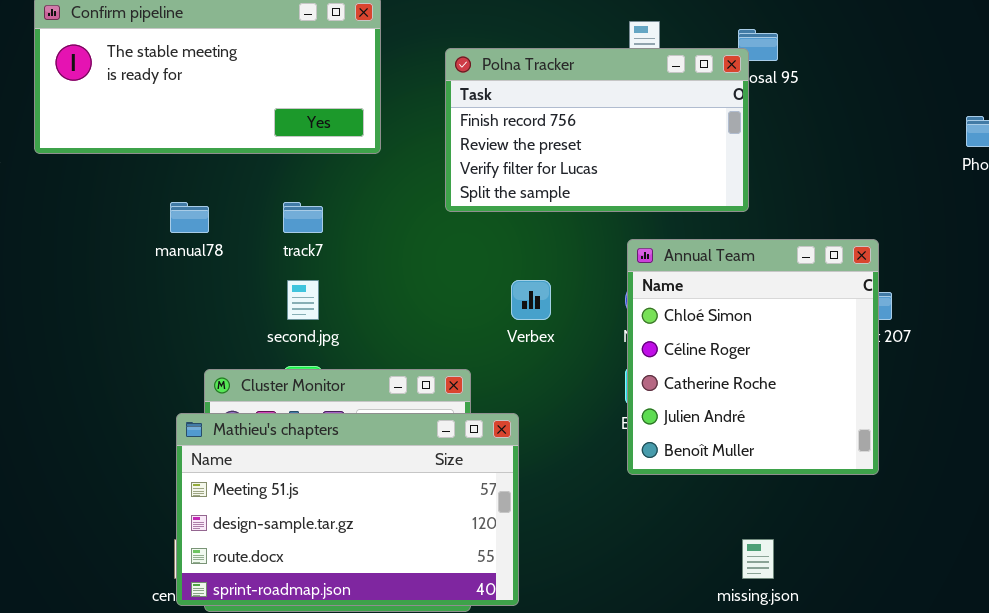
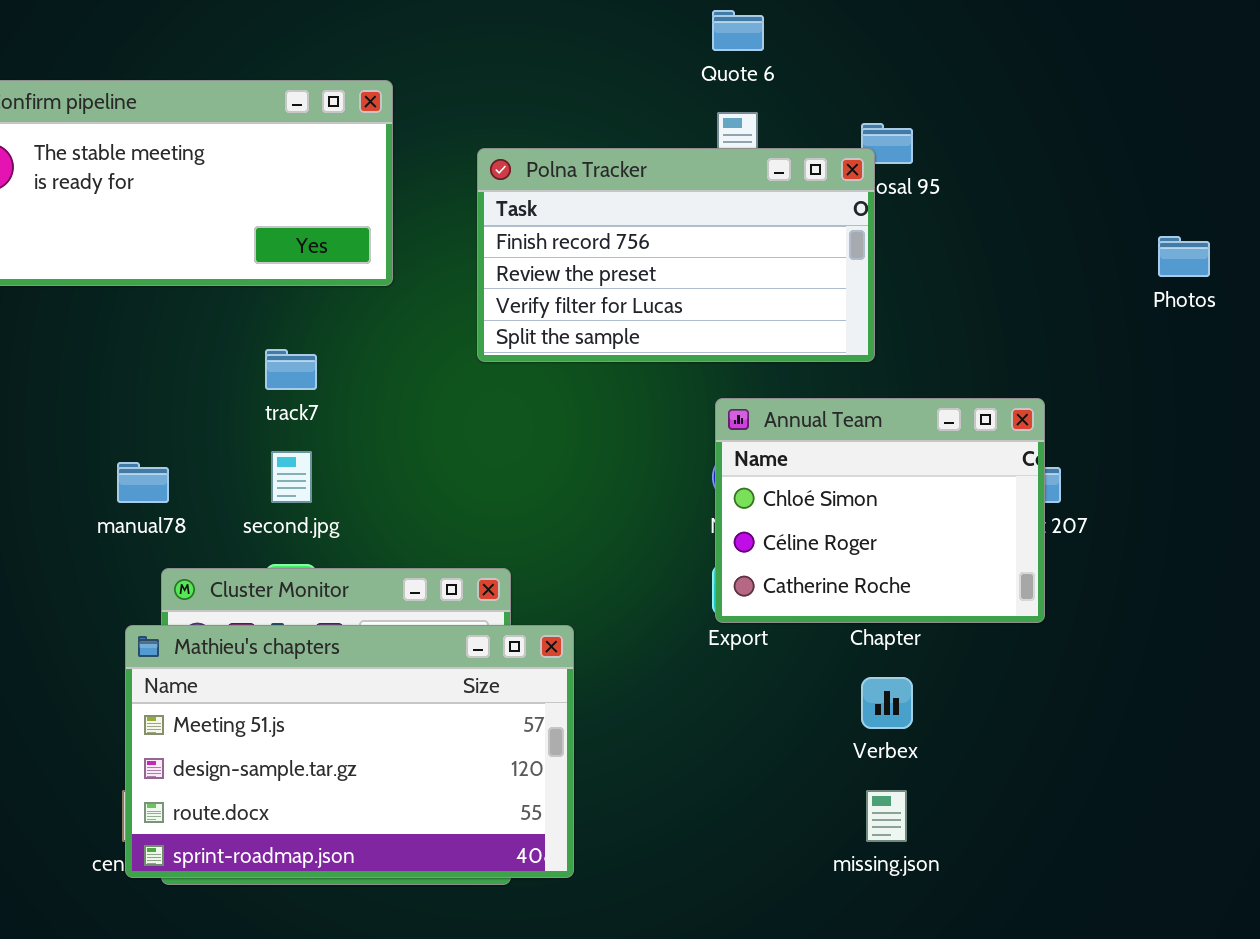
manual78: [170,202,209,233] -> [117,462,169,503], moved
Annual Team: [627,239,879,475] -> [715,398,1045,623], resized
Verbex: [511,280,551,320] -> [861,677,913,729], moved

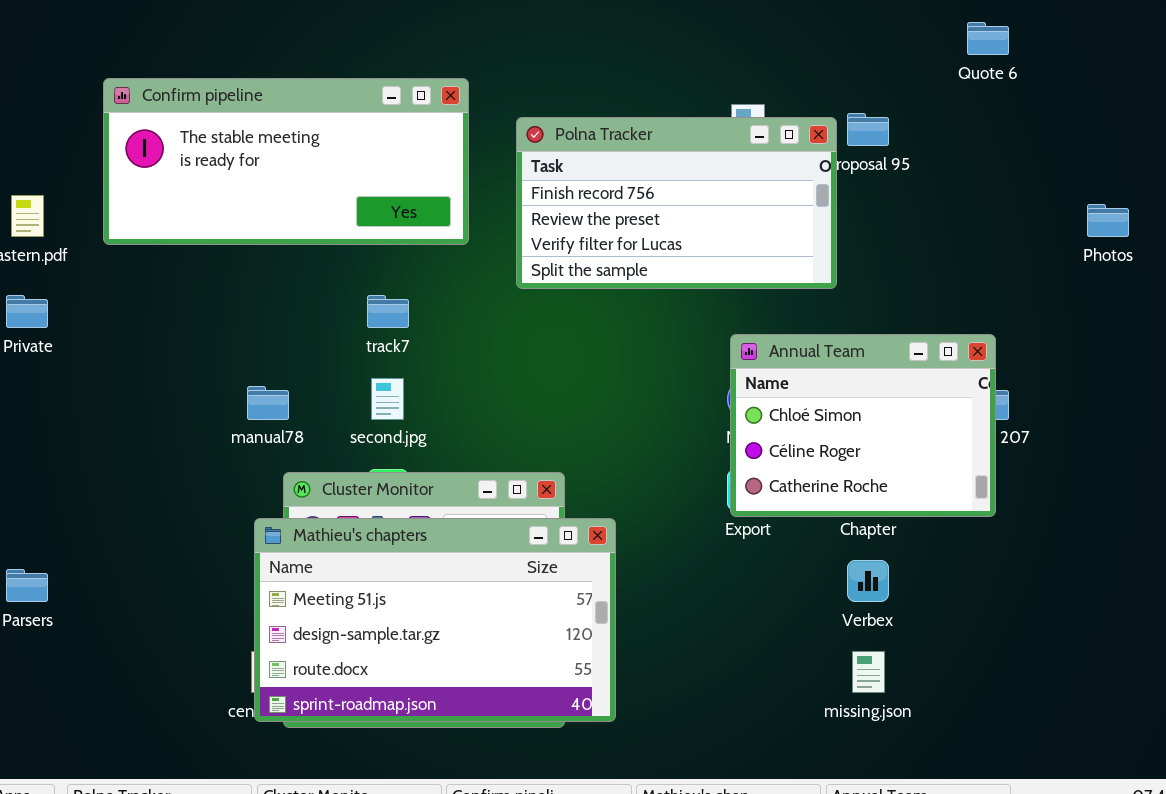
Quote 6: [712,10,764,51] -> [967,22,1009,55], moved
Polna Tracker: [477,148,875,362] -> [516,117,837,289], moved

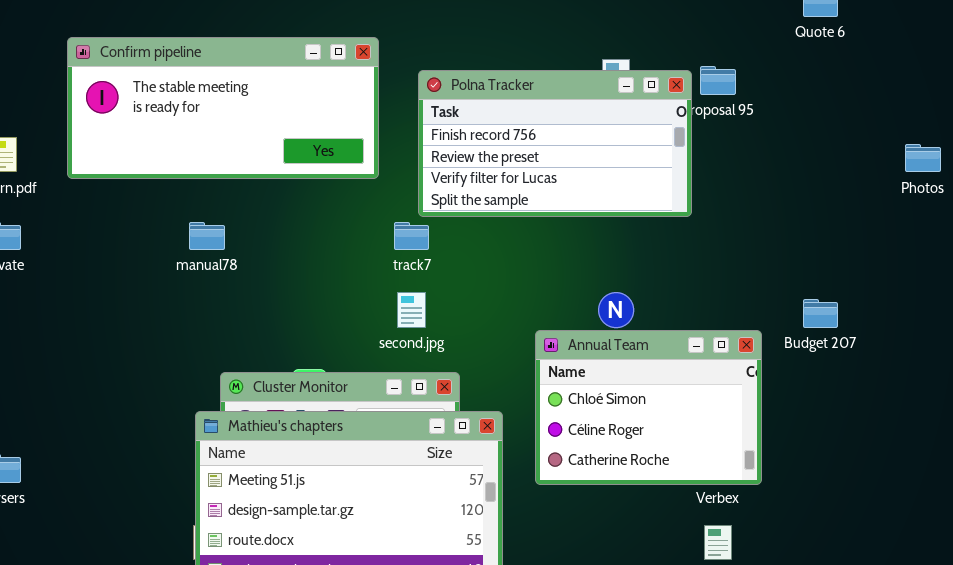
track7: [367,295,409,328] -> [394,222,429,250], moved
Annual Team: [730,334,996,517] -> [535,330,762,485], moved
second.jpg: [371,378,404,420] -> [397,292,426,328], moved
manual78: [247,386,289,420] -> [189,222,225,250], moved

